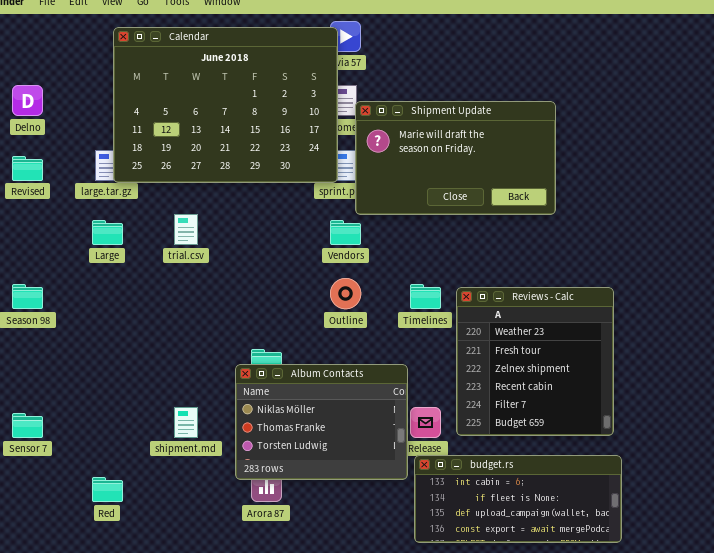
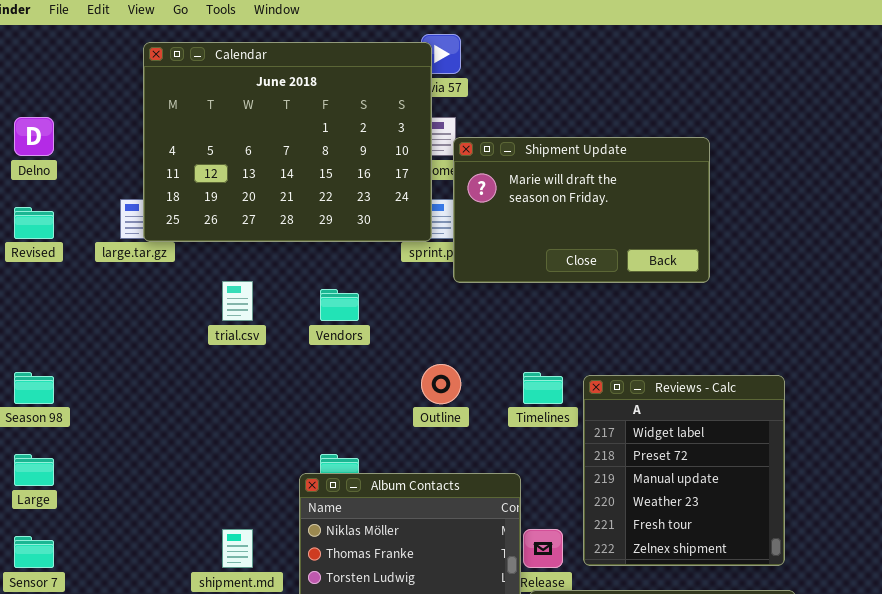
Large: [92,220,123,245] -> [14,454,54,486], moved
Vendors: [330,220,361,245] -> [320,289,359,321], moved
Reviews - Calc: [456,287,614,436] -> [583,375,785,566], scrolled up 3 rows

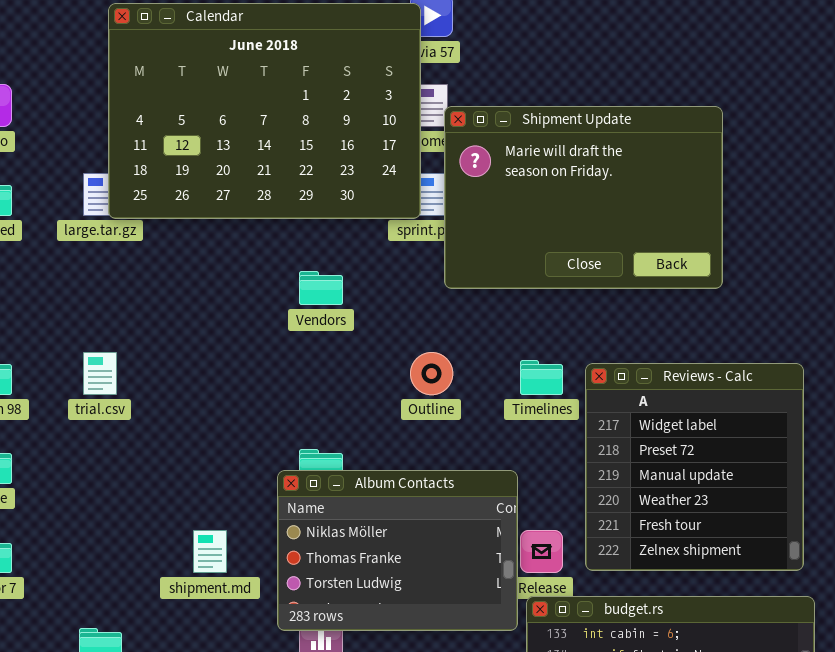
Shipment Update: [453,137,710,283] -> [444,106,723,289], resized
trial.csv: [222,281,253,321] -> [83,352,117,395], moved

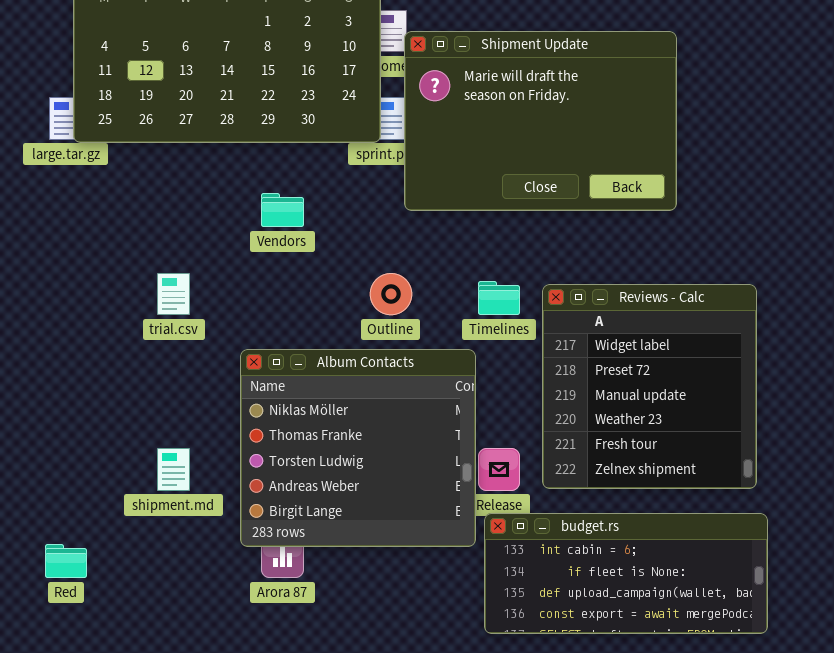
trial.csv: [83,352,117,395] -> [157,273,190,315], moved
Album Contacts: [277,470,518,631] -> [240,349,476,547], resized

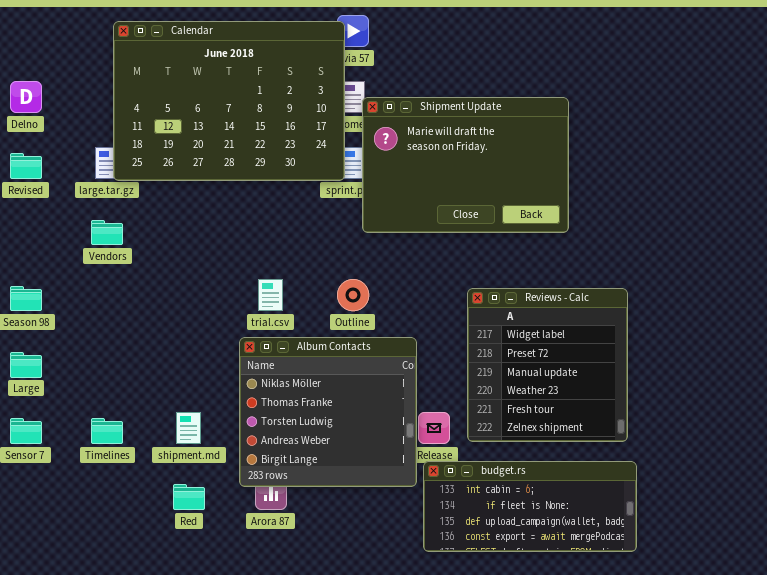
Vendors: [261,193,304,227] -> [91,220,123,245], moved
trial.csv: [157,273,190,315] -> [258,279,283,311], moved
Timelines: [478,281,520,315] -> [91,418,123,444], moved
Red: [45,544,87,578] -> [173,484,205,510], moved

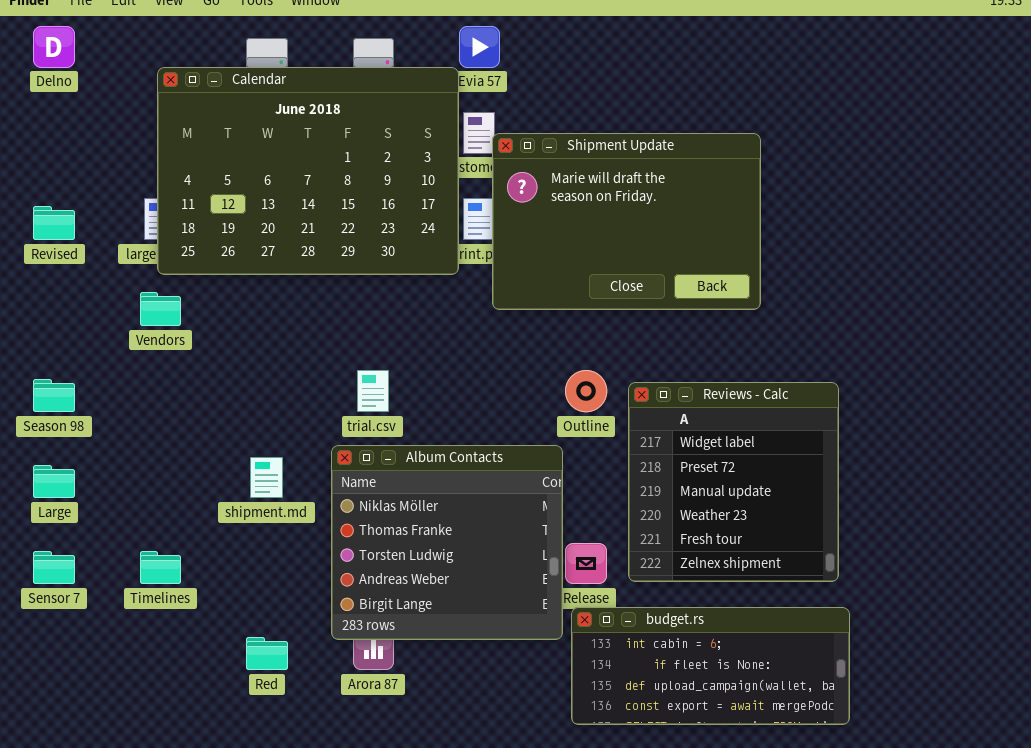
Calendar: [113,21,345,181] -> [157,67,459,275], moved
Delno: [10,81,42,113] -> [33,26,75,68], moved
Outline: [337,279,369,311] -> [565,370,607,412], moved
shipment.md: [176,412,201,444] -> [250,457,283,498], moved

